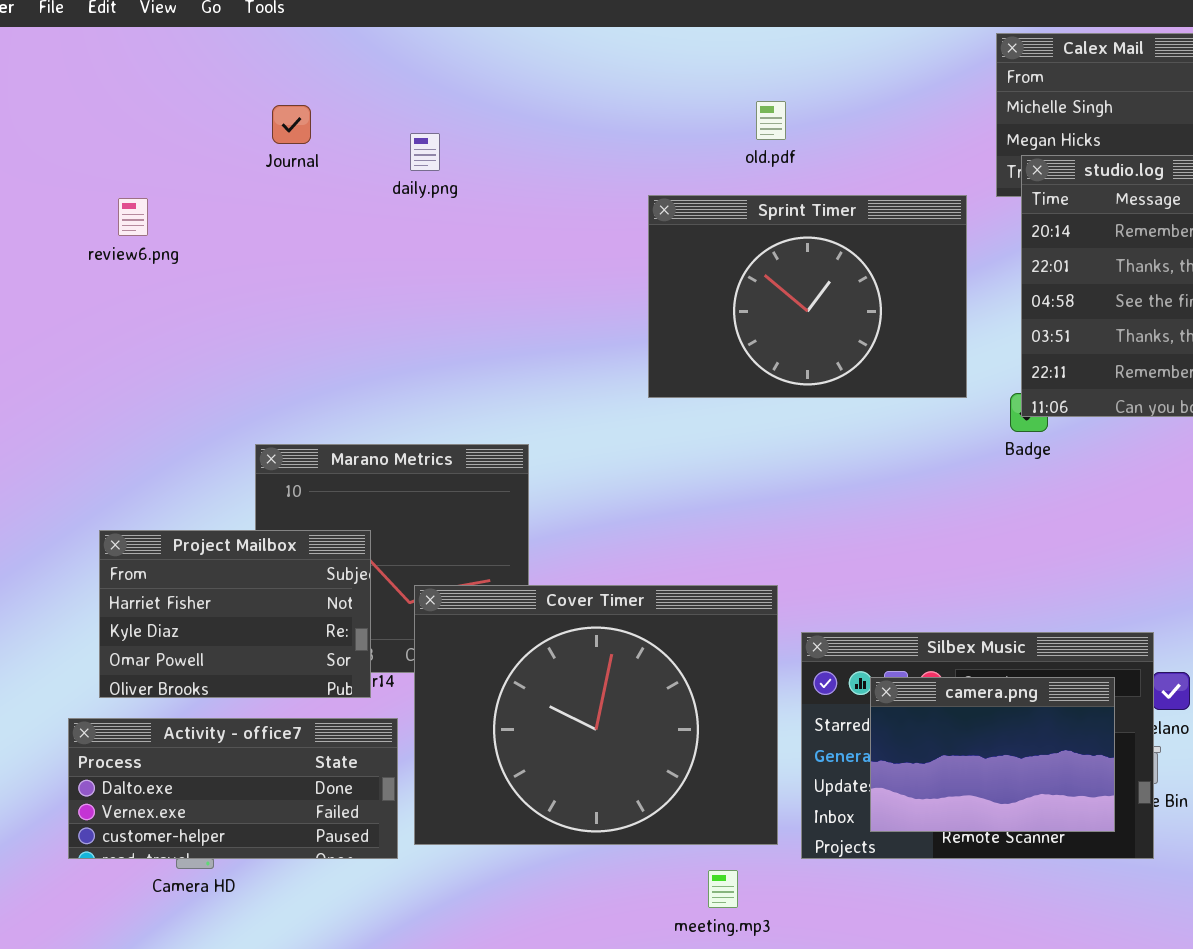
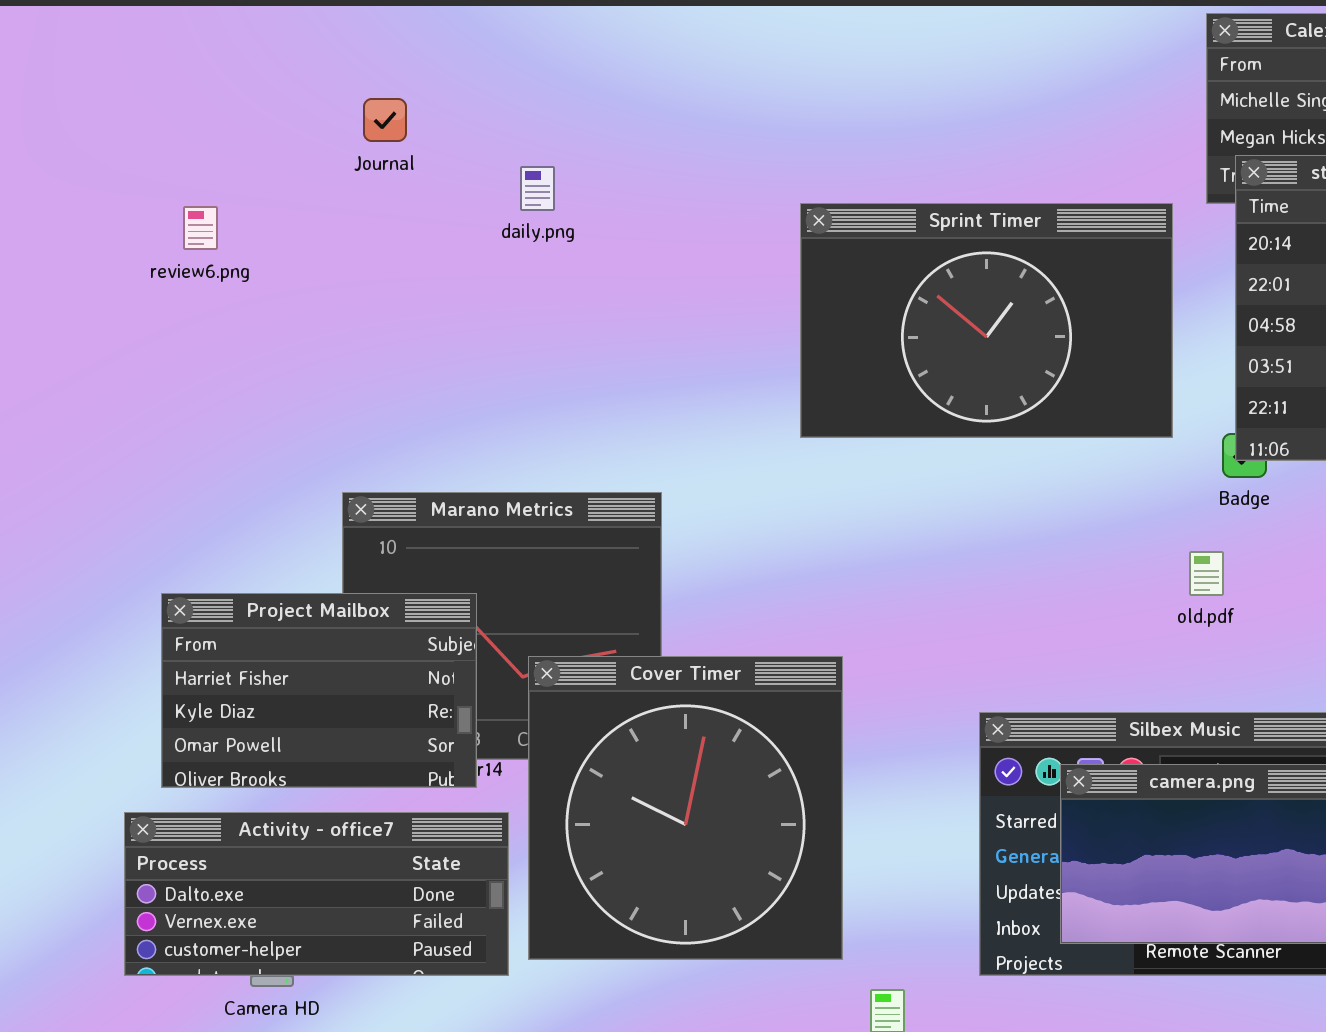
old.pdf: [756,101,786,140] -> [1189,551,1224,596], moved
daily.png: [410,133,440,171] -> [520,166,555,211], moved
Cover Timer: [414,585,778,845] -> [528,656,843,960], resized

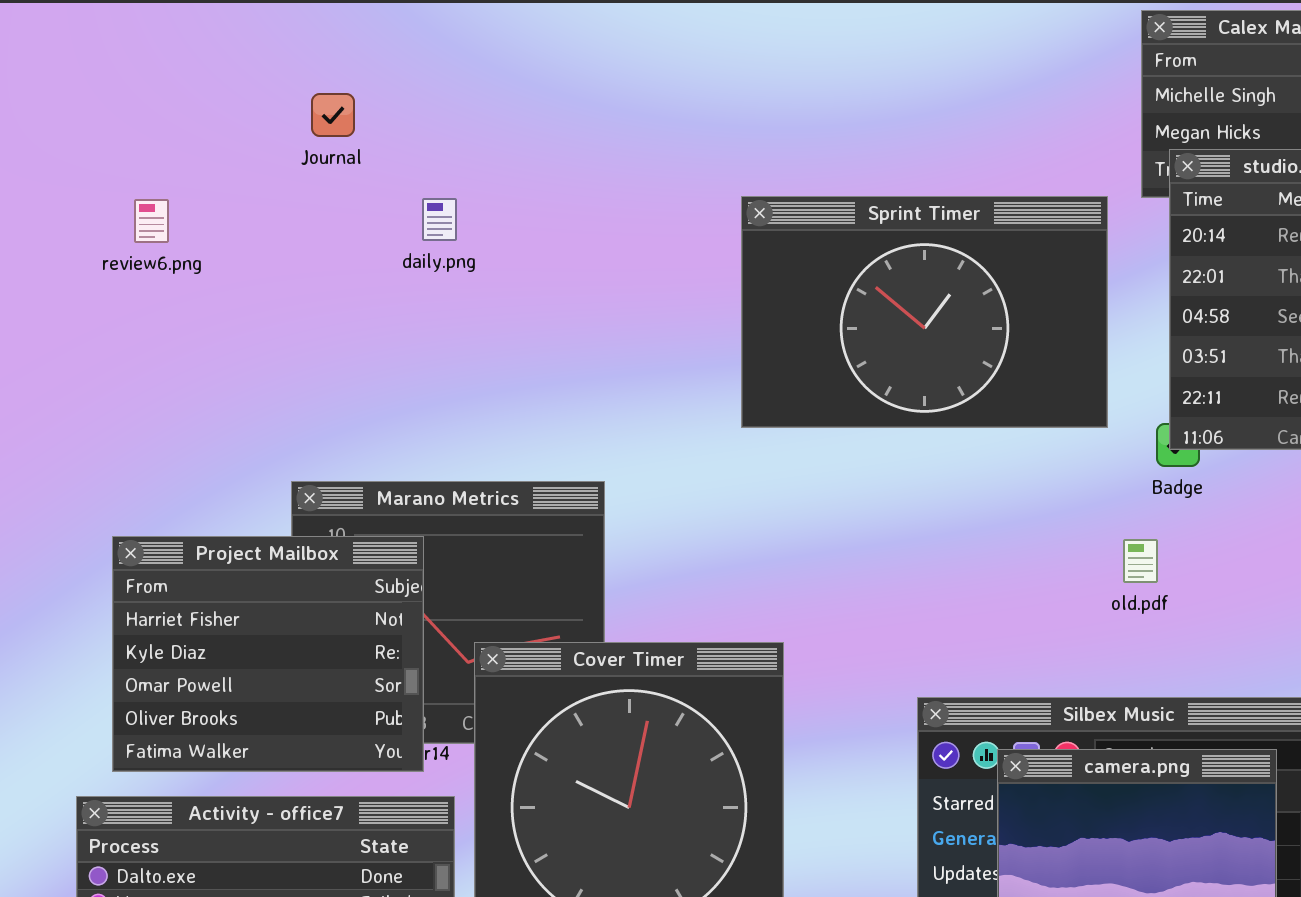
daily.png: [520,166,555,211] -> [422,198,457,241], moved
Project Mailbox: [161,593,477,788] -> [112,536,424,772], resized

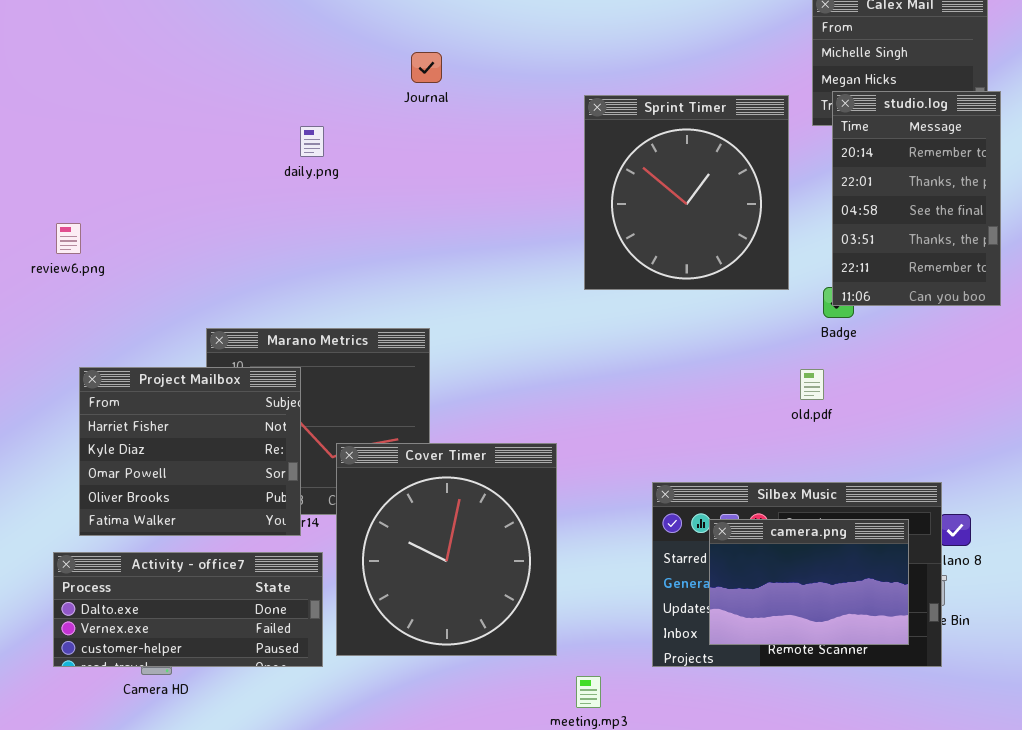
Journal: [311,93,355,137] -> [411,52,442,83], moved
Sprint Timer: [741,196,1108,428] -> [584,95,789,290], resized
review6.png: [134,199,169,243] -> [56,223,81,254], moved

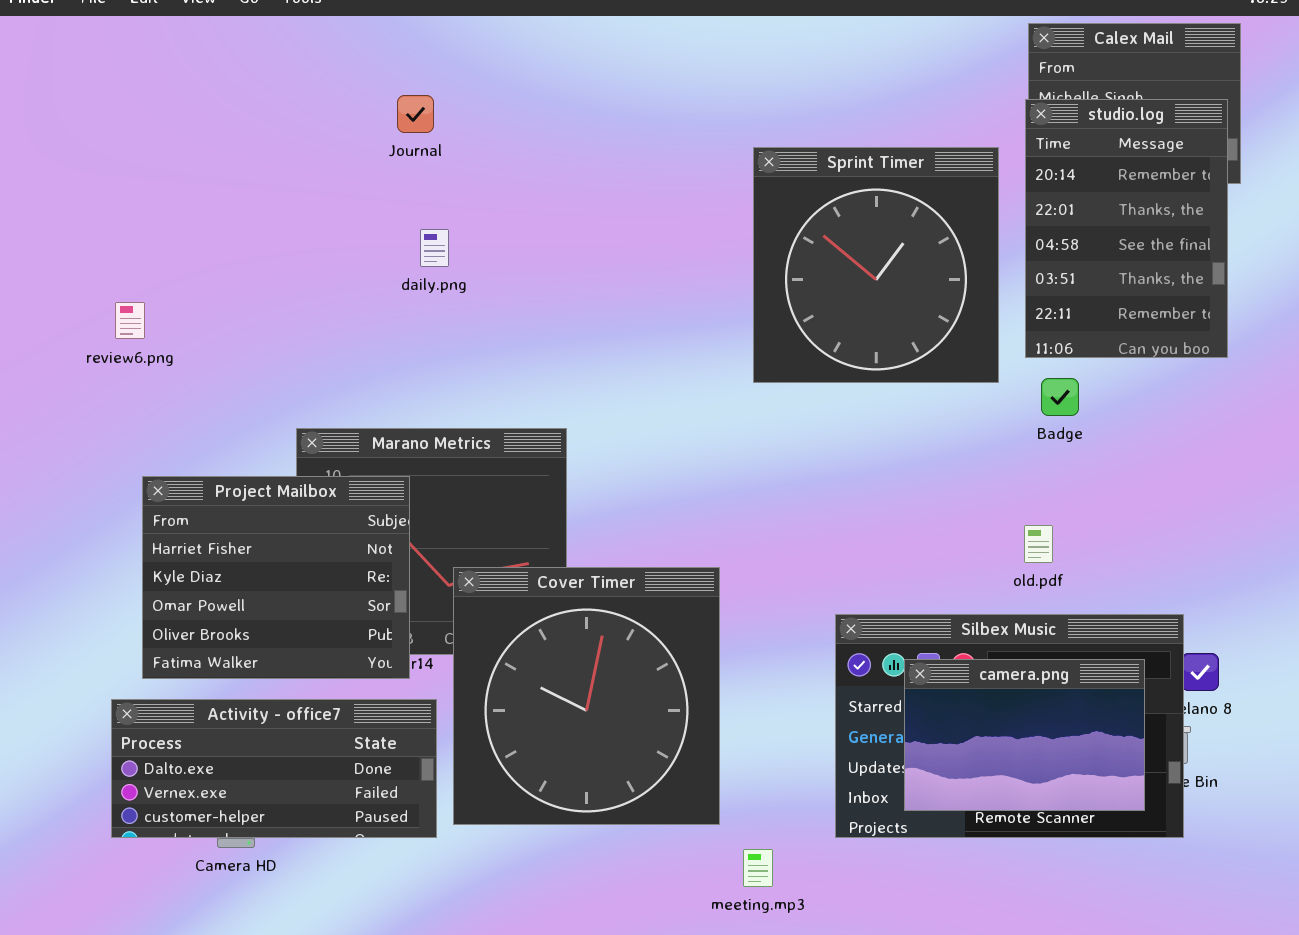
Journal: [411,52,442,83] -> [397,95,434,133], moved
studio.log: [832,91,1001,306] -> [1025,99,1228,358], moved
daily.png: [300,126,324,157] -> [420,229,449,267], moved
old.pdf: [800,369,824,400] -> [1024,525,1053,563], moved

